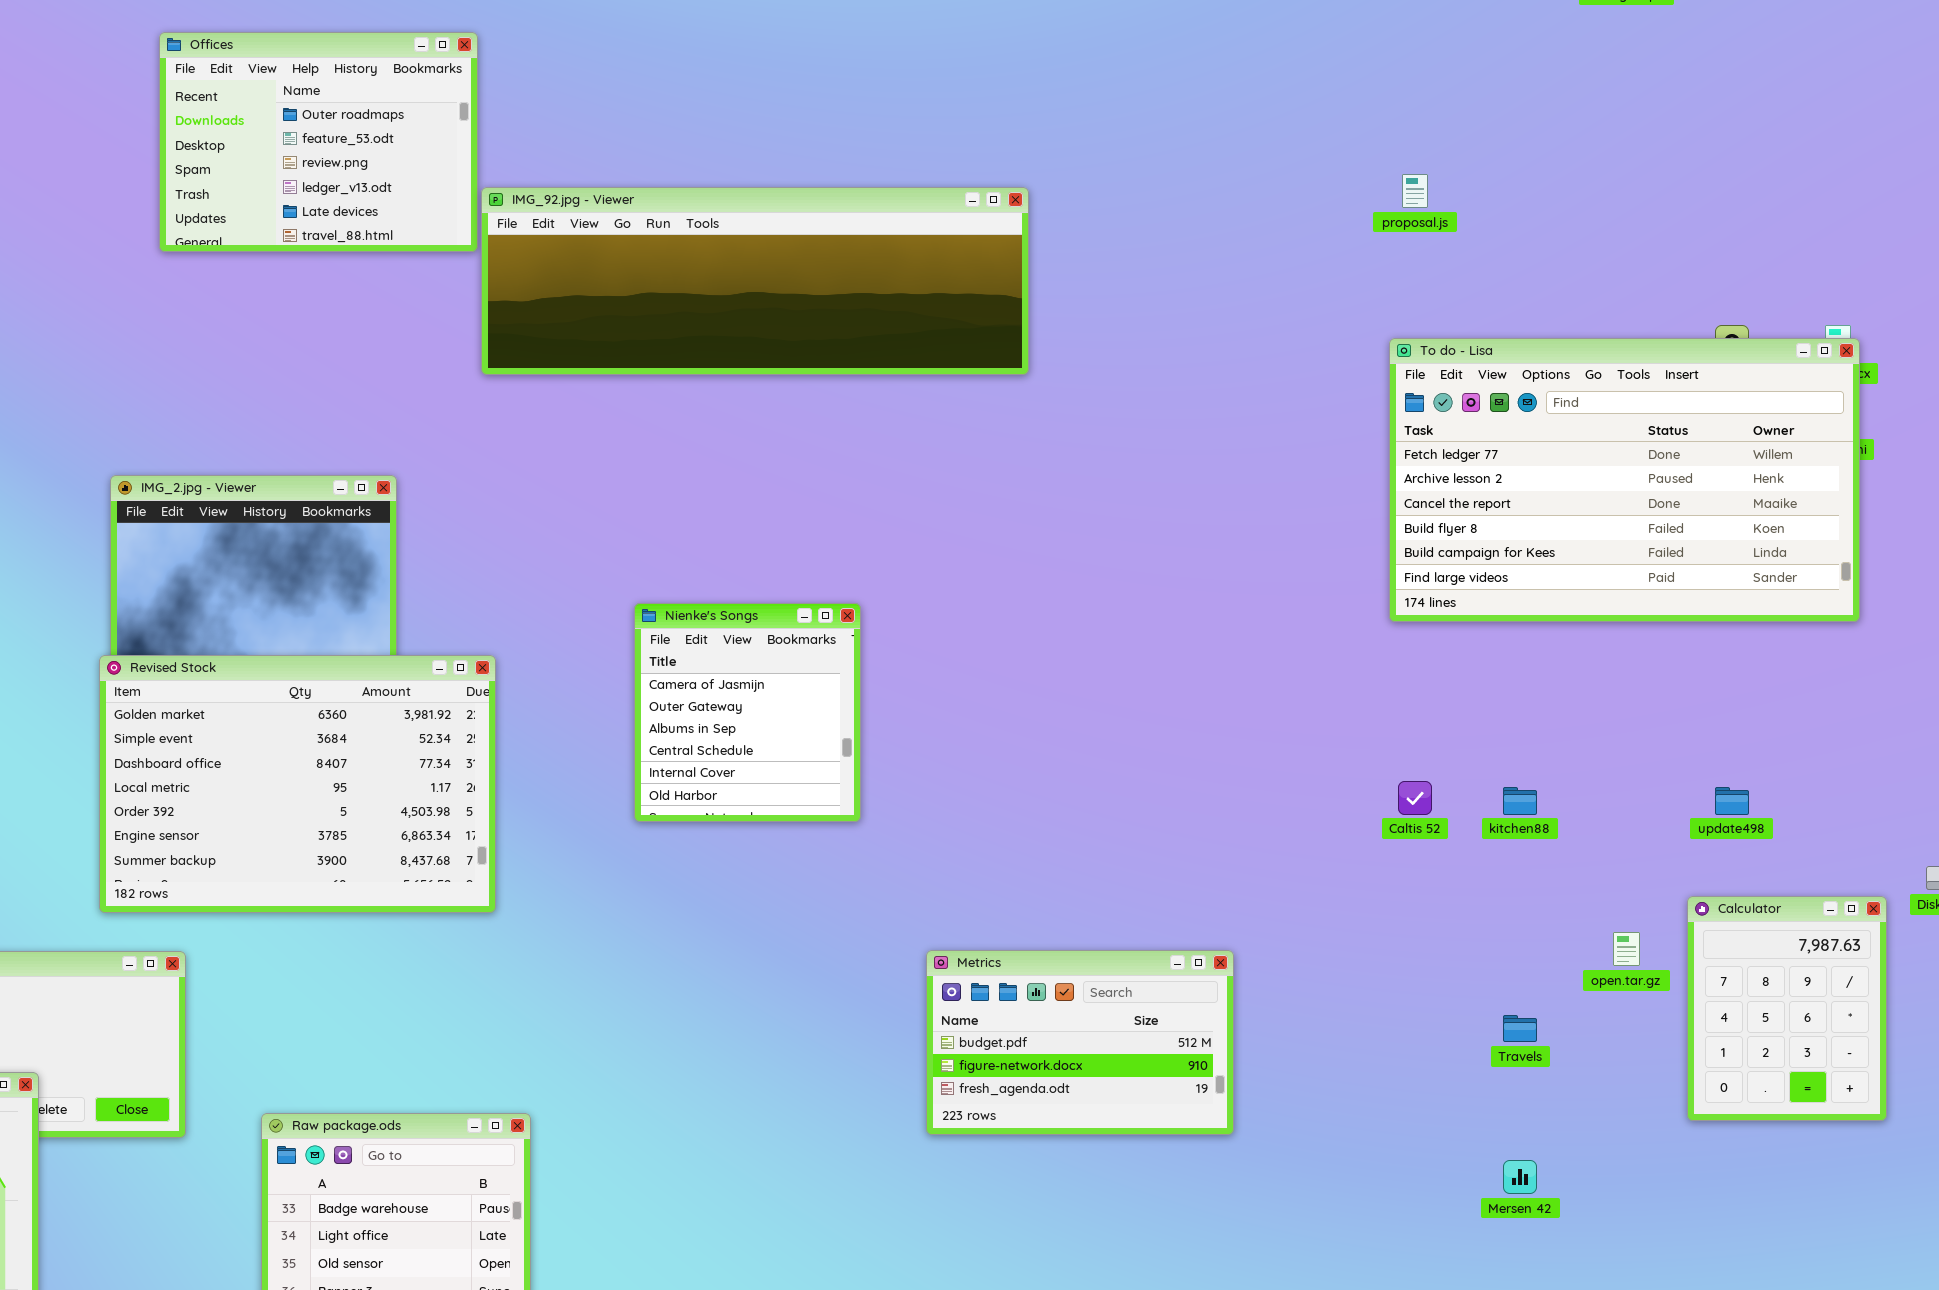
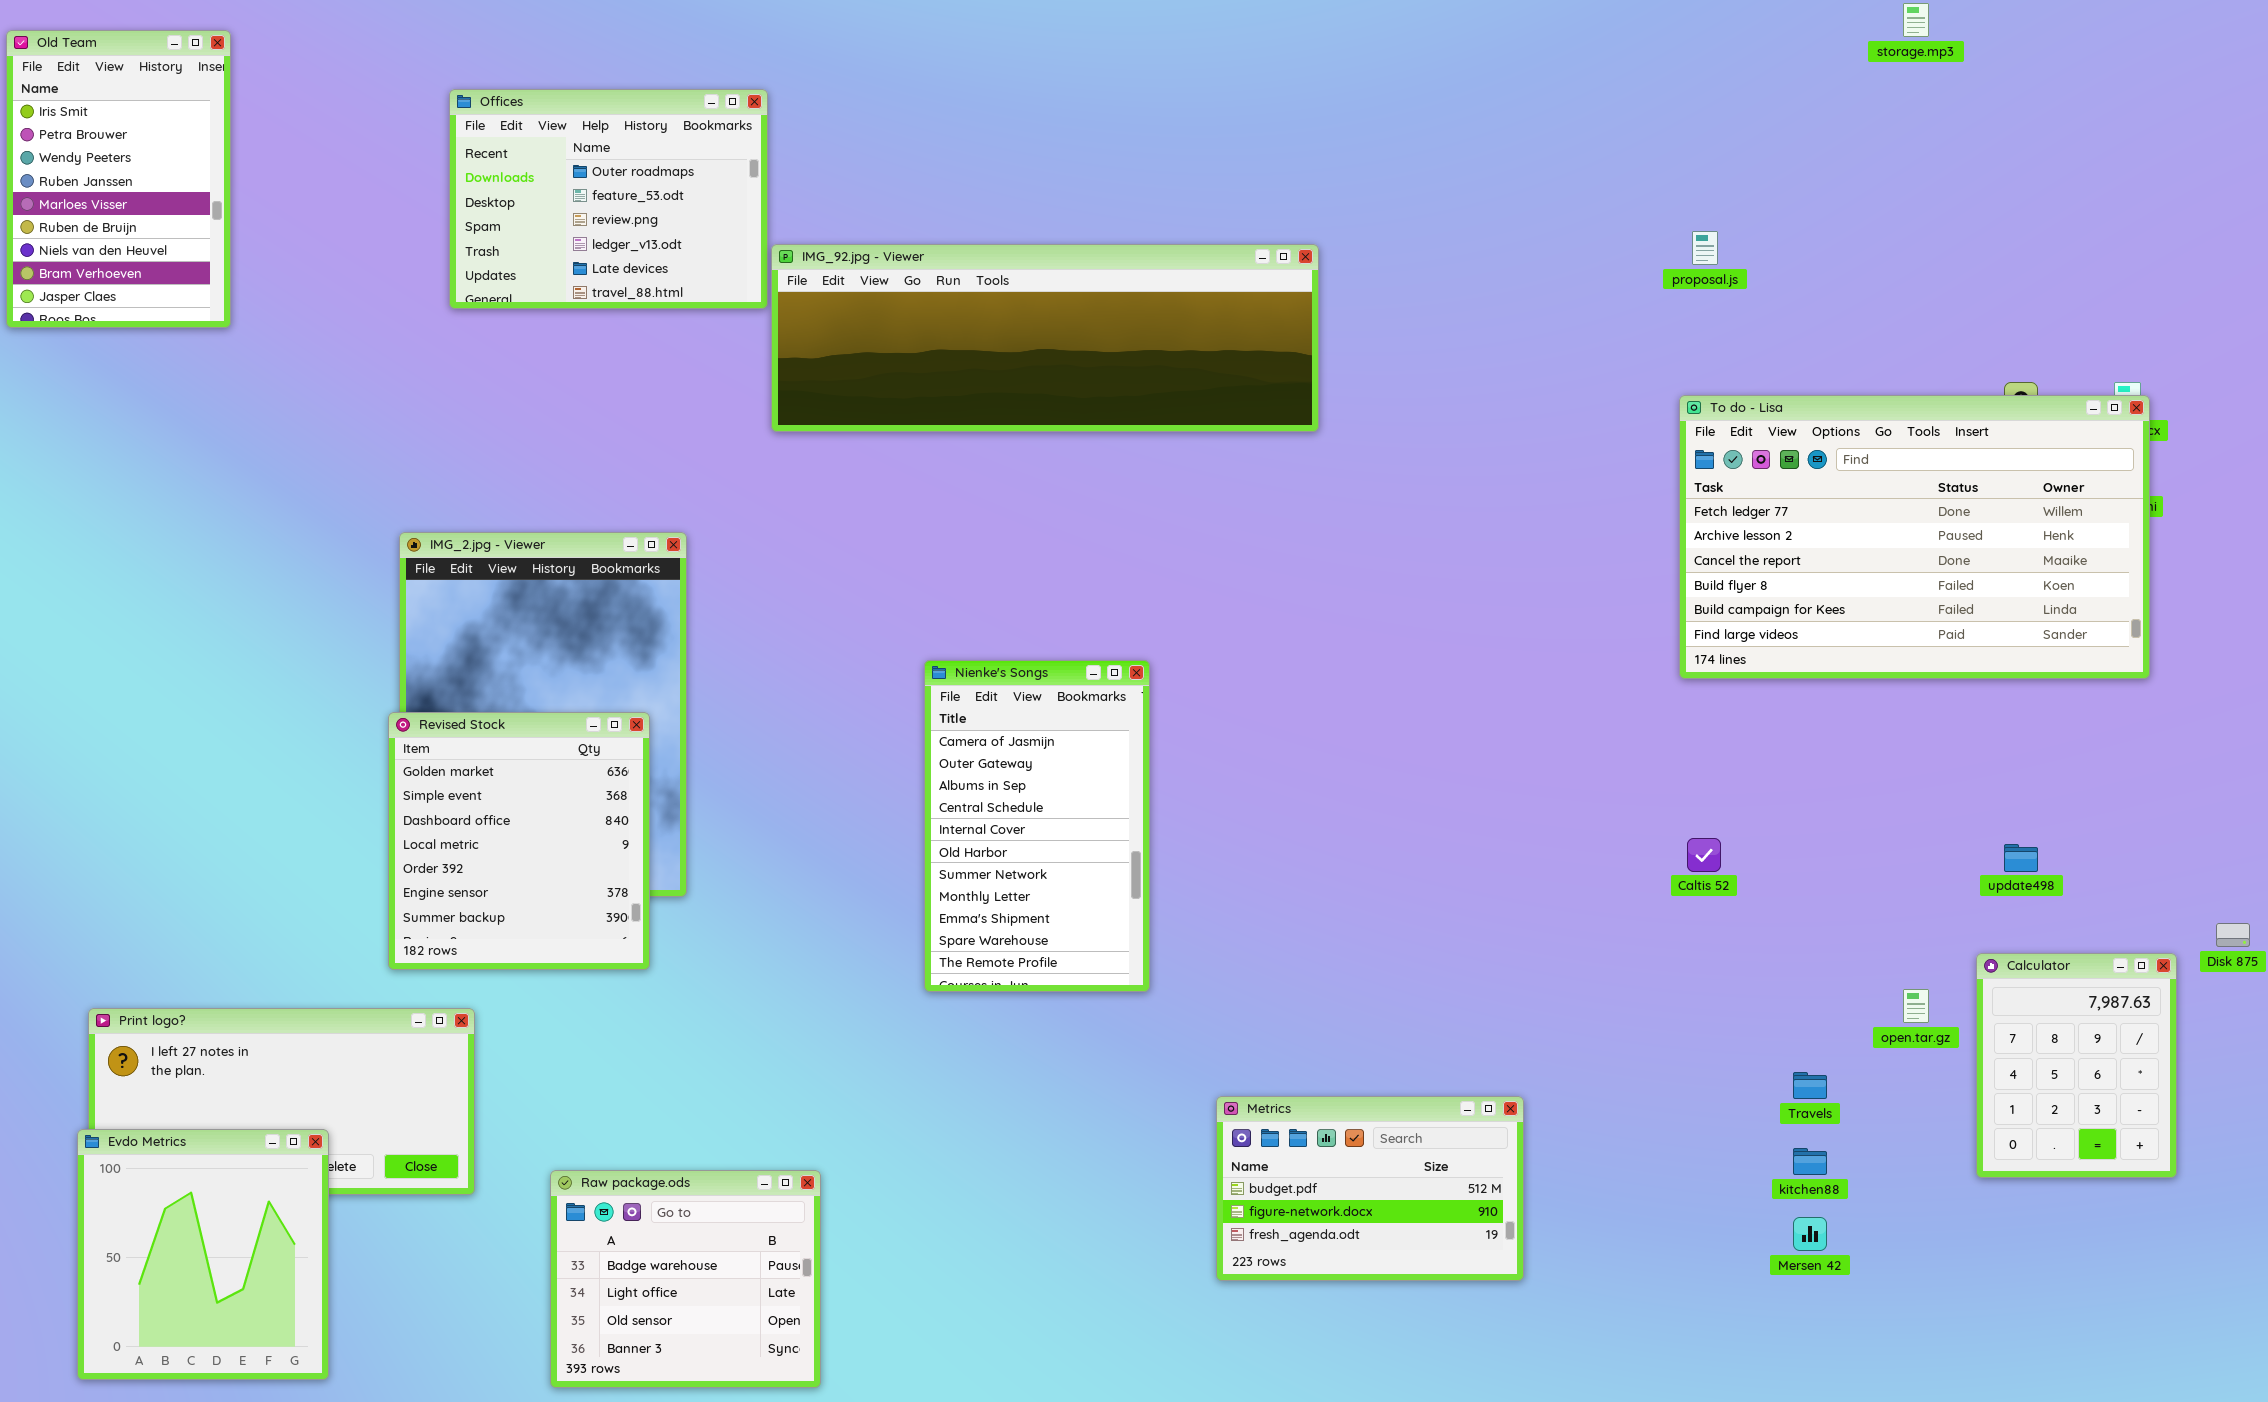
Nienke's Songs: [634,603,861,822] -> [924,660,1150,992], resized
Revised Stock: [99,655,496,913] -> [388,712,650,970], resized
kitchen88: [1503,787,1537,815] -> [1793,1148,1827,1175], moved
Metrics: [926,950,1234,1135] -> [1216,1096,1524,1281], moved

